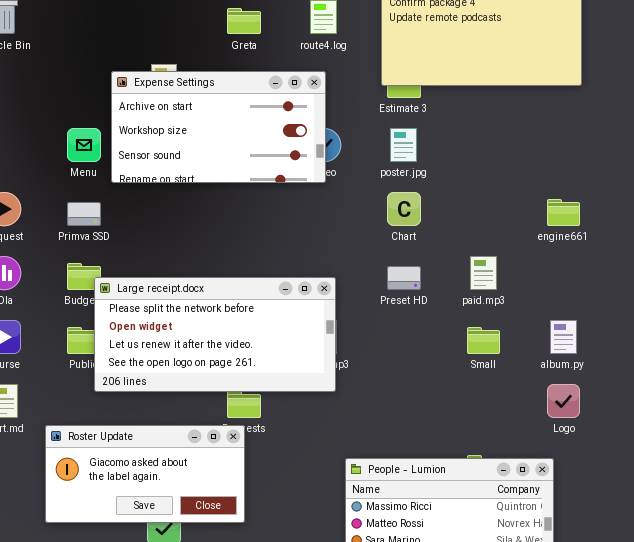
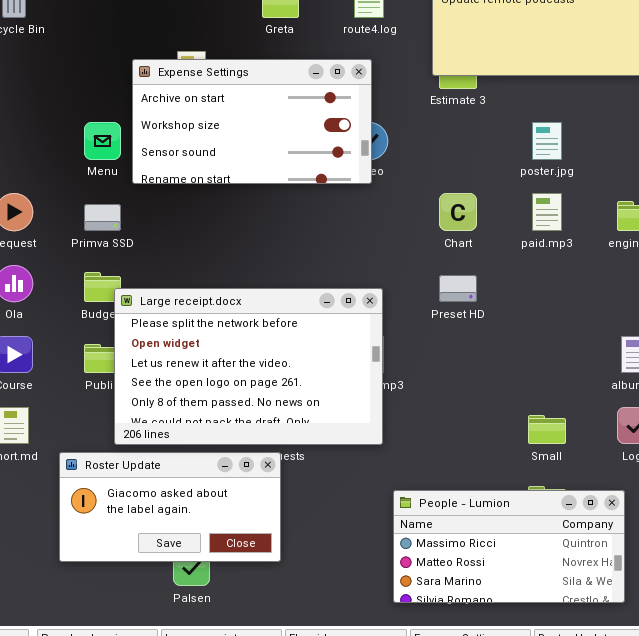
poster.jpg: [390,128,417,162] -> [532,122,562,160], moved
paid.mp3: [470,256,497,290] -> [532,193,562,231], moved
Large receipt.docx: [94,277,336,392] -> [114,288,383,445], resized
Small: [467,327,500,354] -> [528,415,566,444], moved

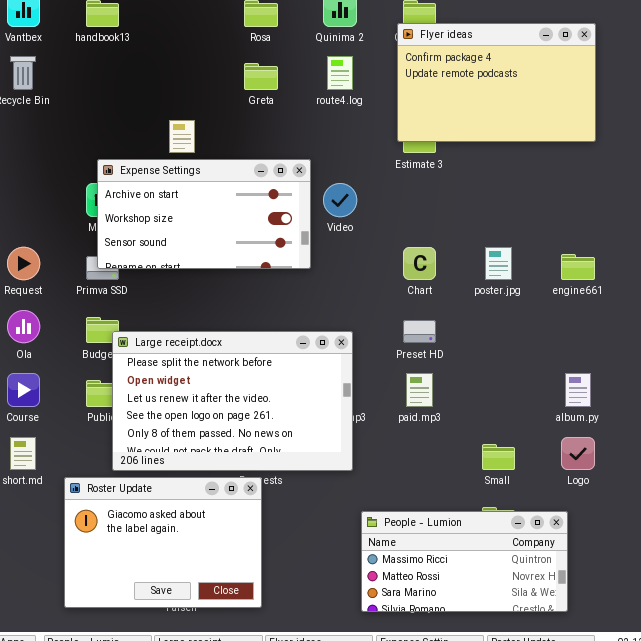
Expense Settings: [132,59,372,184] -> [97,159,311,269], moved
poster.jpg: [532,122,562,160] -> [485,247,512,280], moved
paid.mp3: [532,193,562,231] -> [406,373,433,407], moved
Roster Update: [59,452,281,562] -> [64,477,262,608], resized

